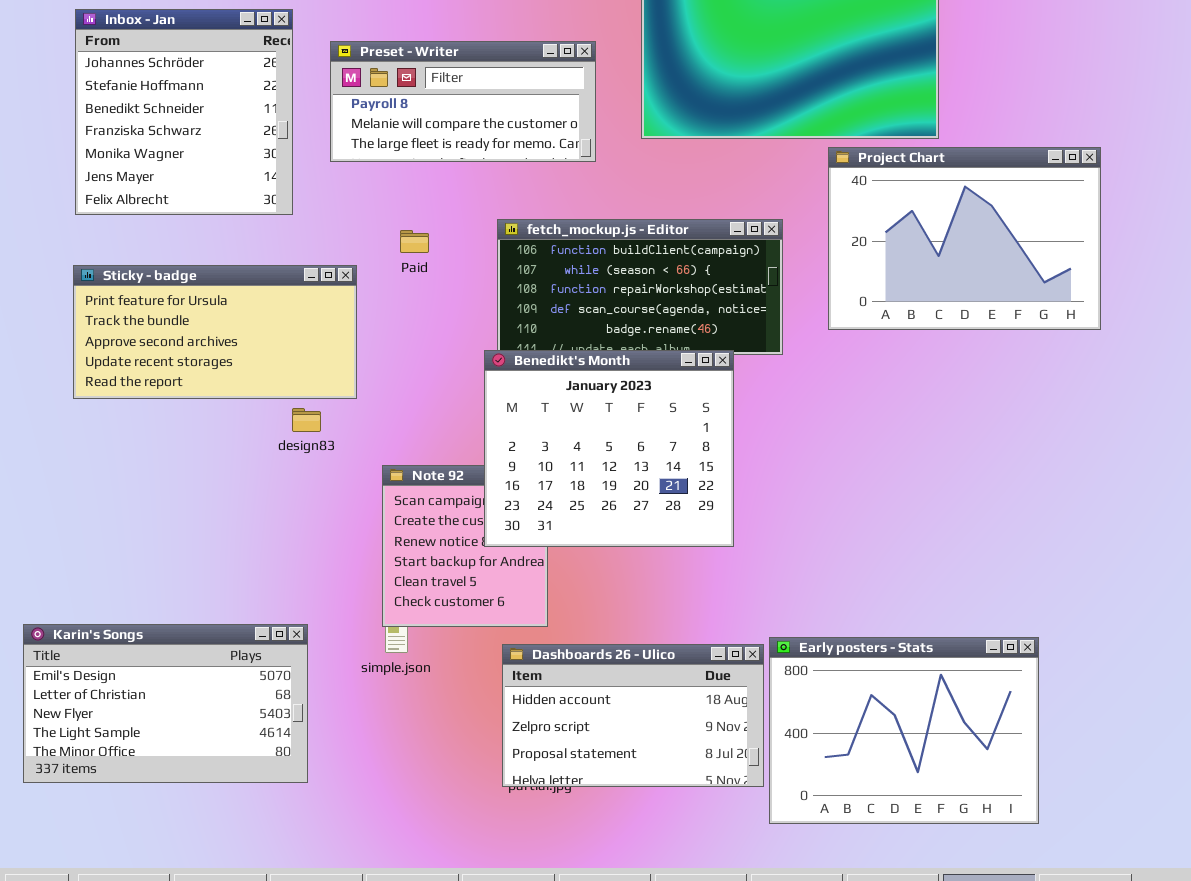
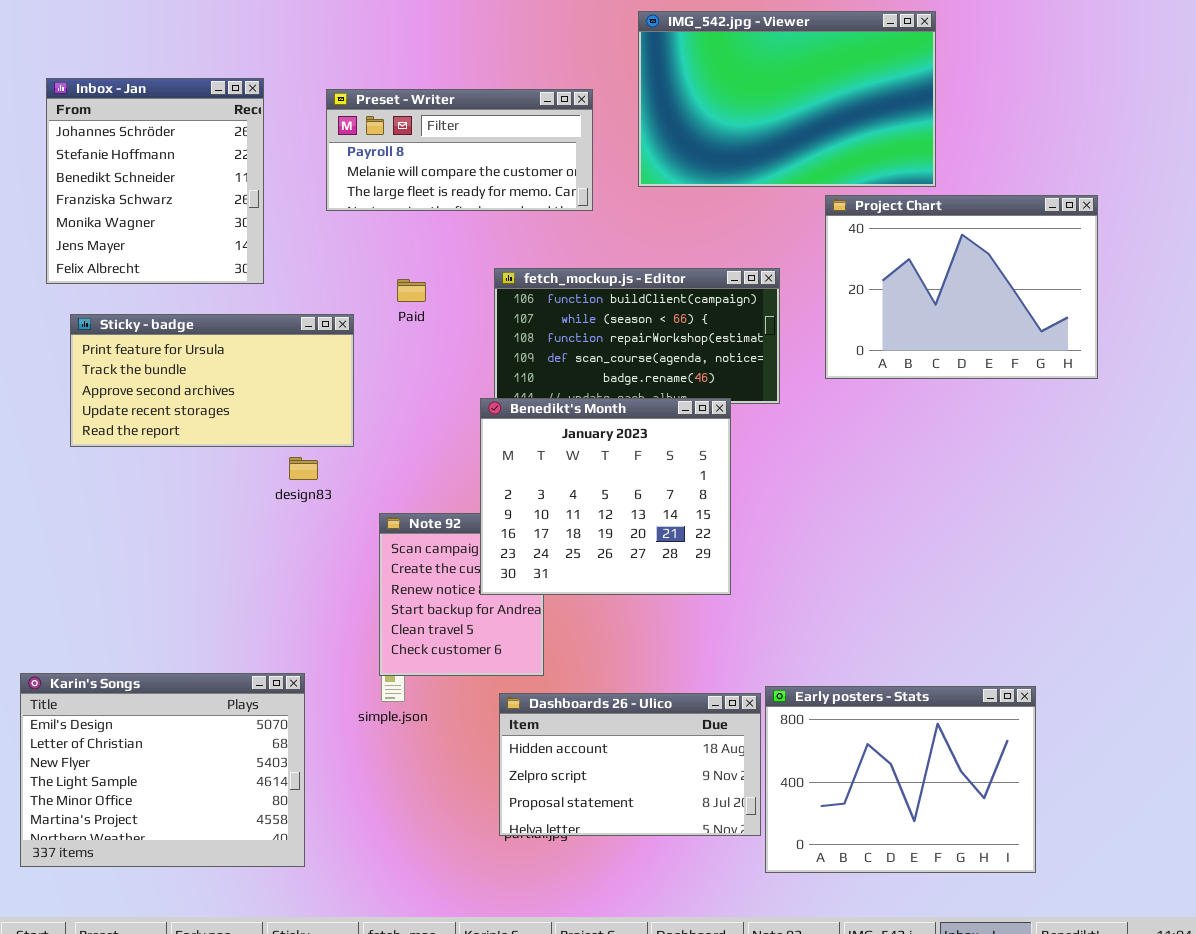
Inbox - Jan: [75,9,293,215] -> [46,78,264,284], moved
Karin's Songs: [23,624,308,783] -> [20,673,305,867], resized

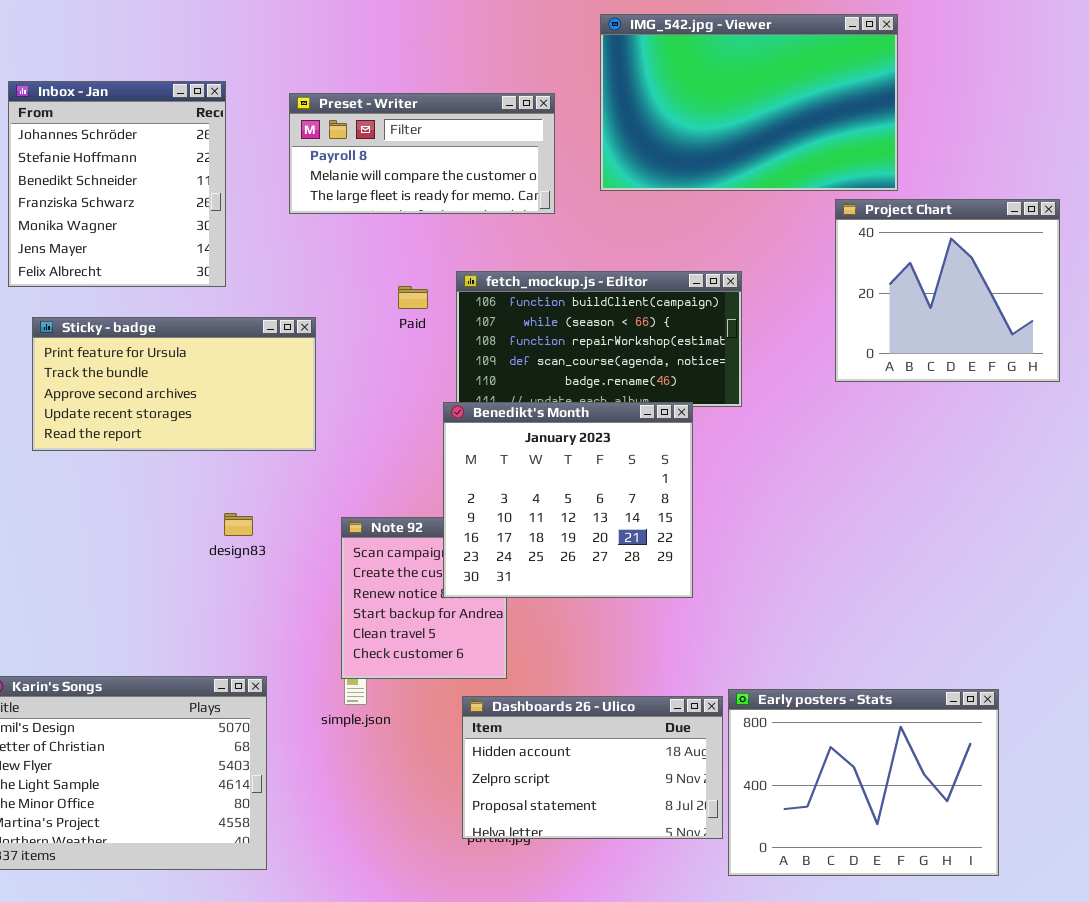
Project Chart: [825,195,1098,379] -> [835,199,1060,382], resized
Paid: [397,279,426,302] -> [398,286,428,309], moved
design83: [289,457,318,480] -> [224,513,253,536], moved

